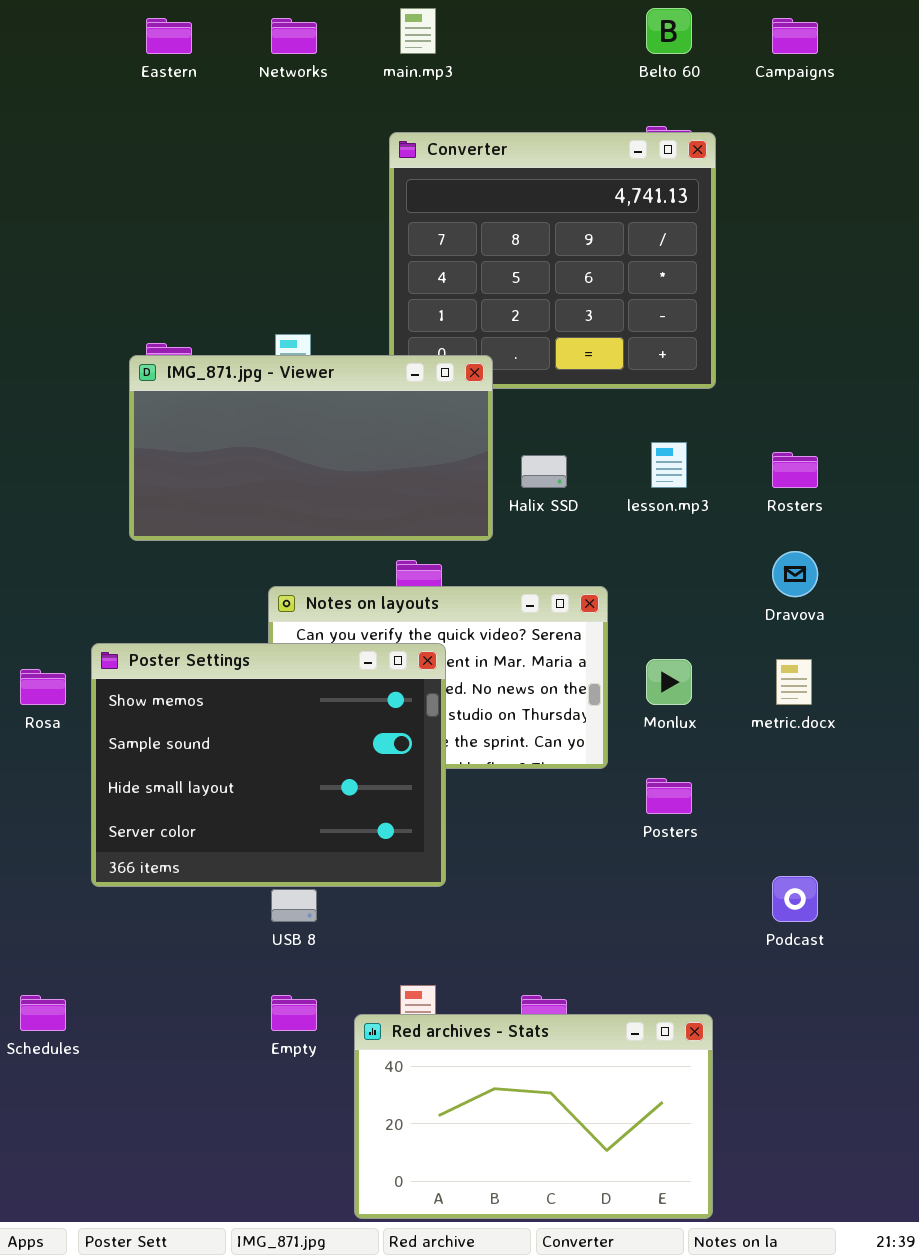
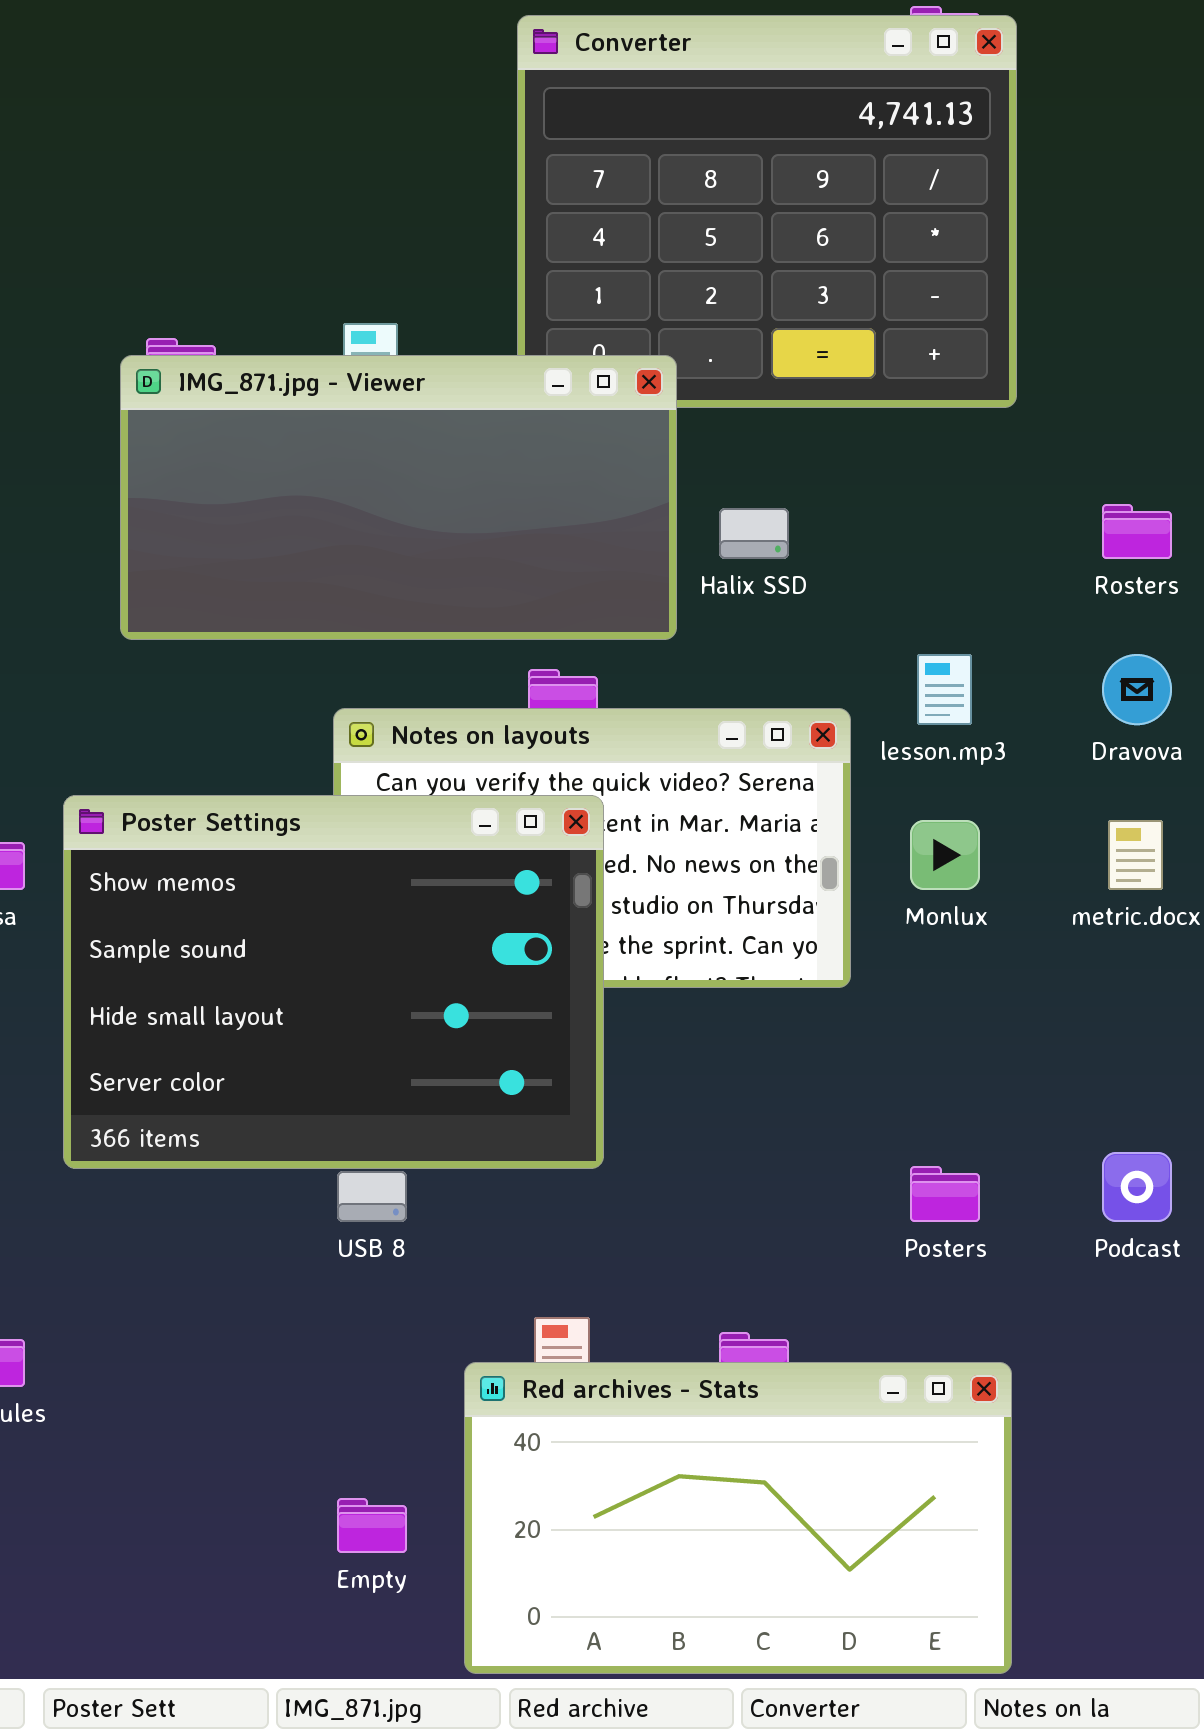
lesson.mp3: [651,442,687,488] -> [917,654,972,725], moved
Posters: [646,778,692,814] -> [910,1166,980,1222], moved
Empty: [271,995,317,1031] -> [337,1498,407,1553], moved

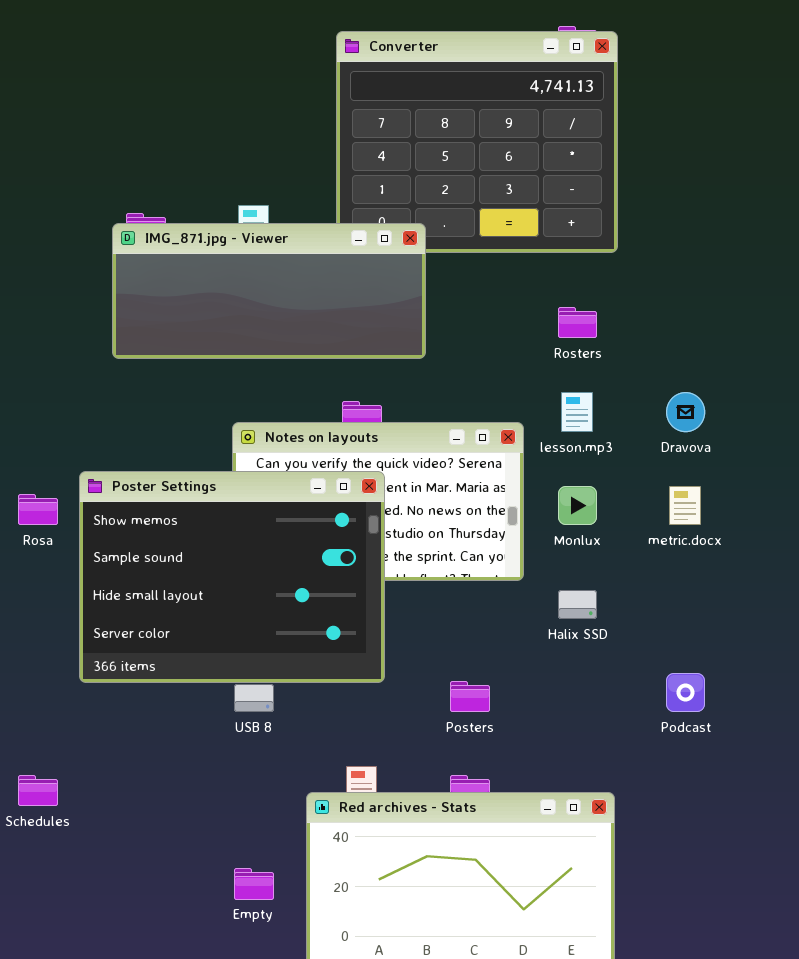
IMG_871.jpg - Viewer: [120,355,677,640] -> [112,223,426,359], resized
Rosters: [1102,504,1172,559] -> [558,307,597,338], moved
Halix SSD: [719,508,789,559] -> [558,590,597,619], moved
Posters: [910,1166,980,1222] -> [450,681,490,712], moved

